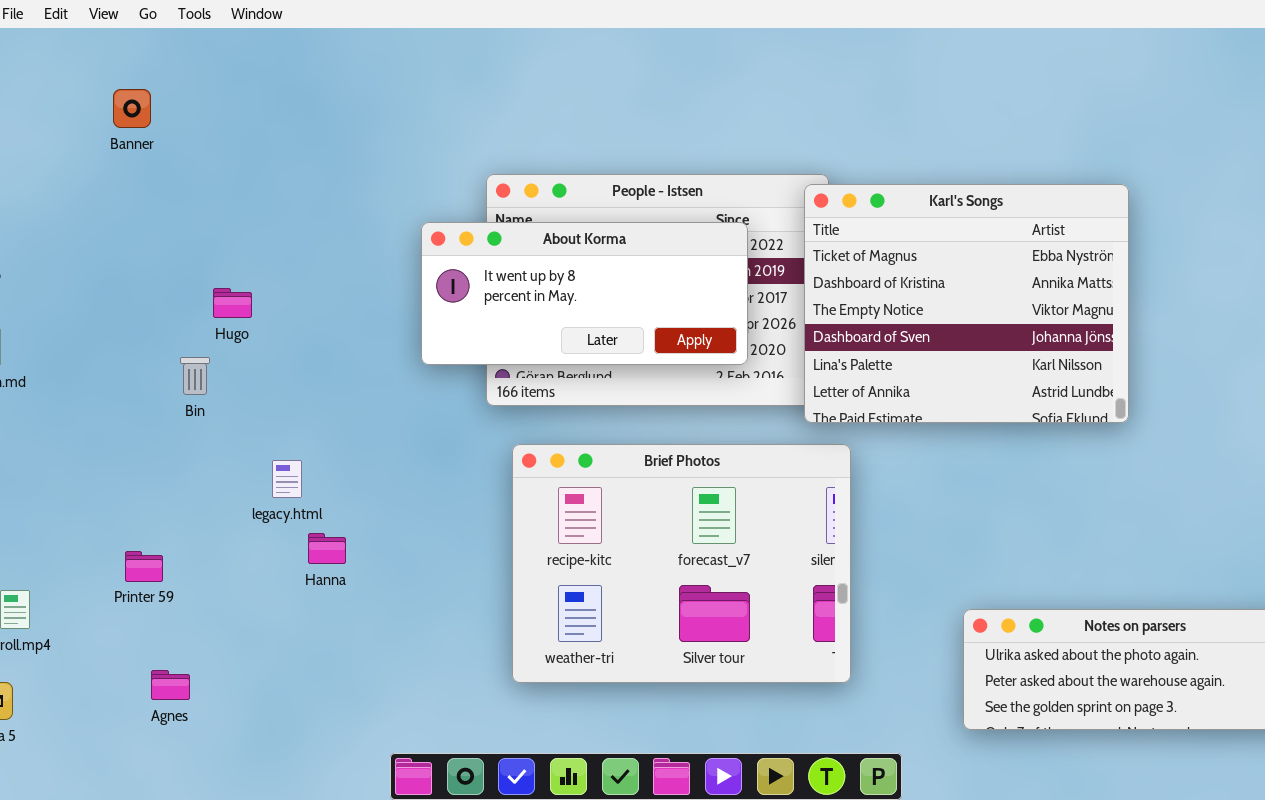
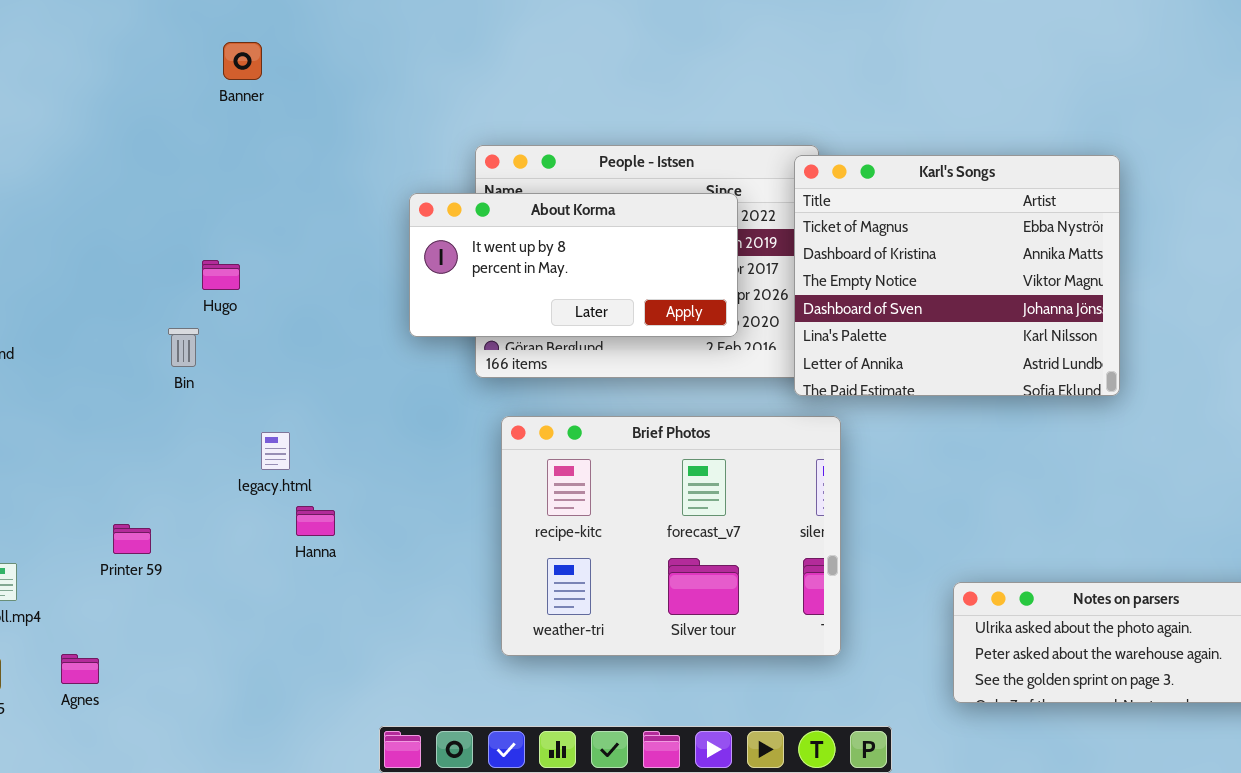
Banner: [113,89,151,128] -> [223,42,262,80], moved
Agnes: [151,670,190,700] -> [61,654,99,684], moved

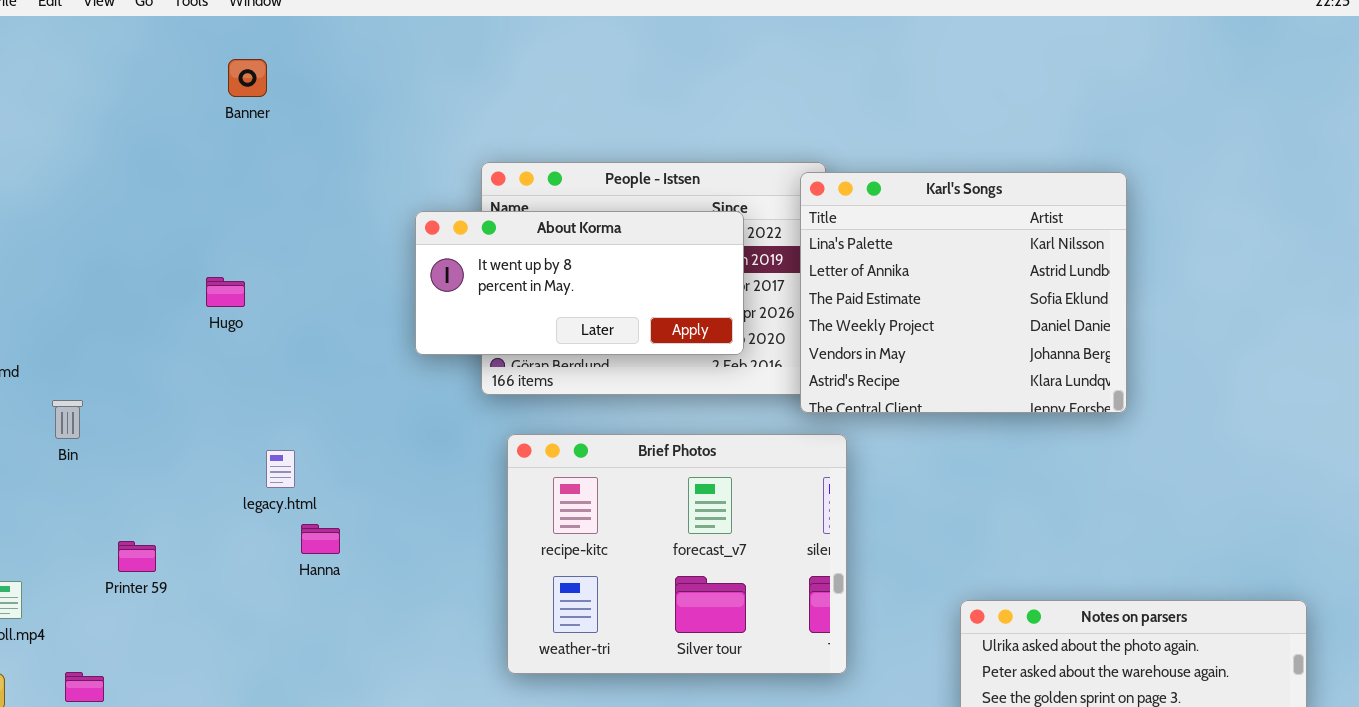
Karl's Songs: [794,155,1120,396] -> [800,172,1127,413], scrolled down 4 rows
Bin: [168,328,199,367] -> [52,400,83,439], moved

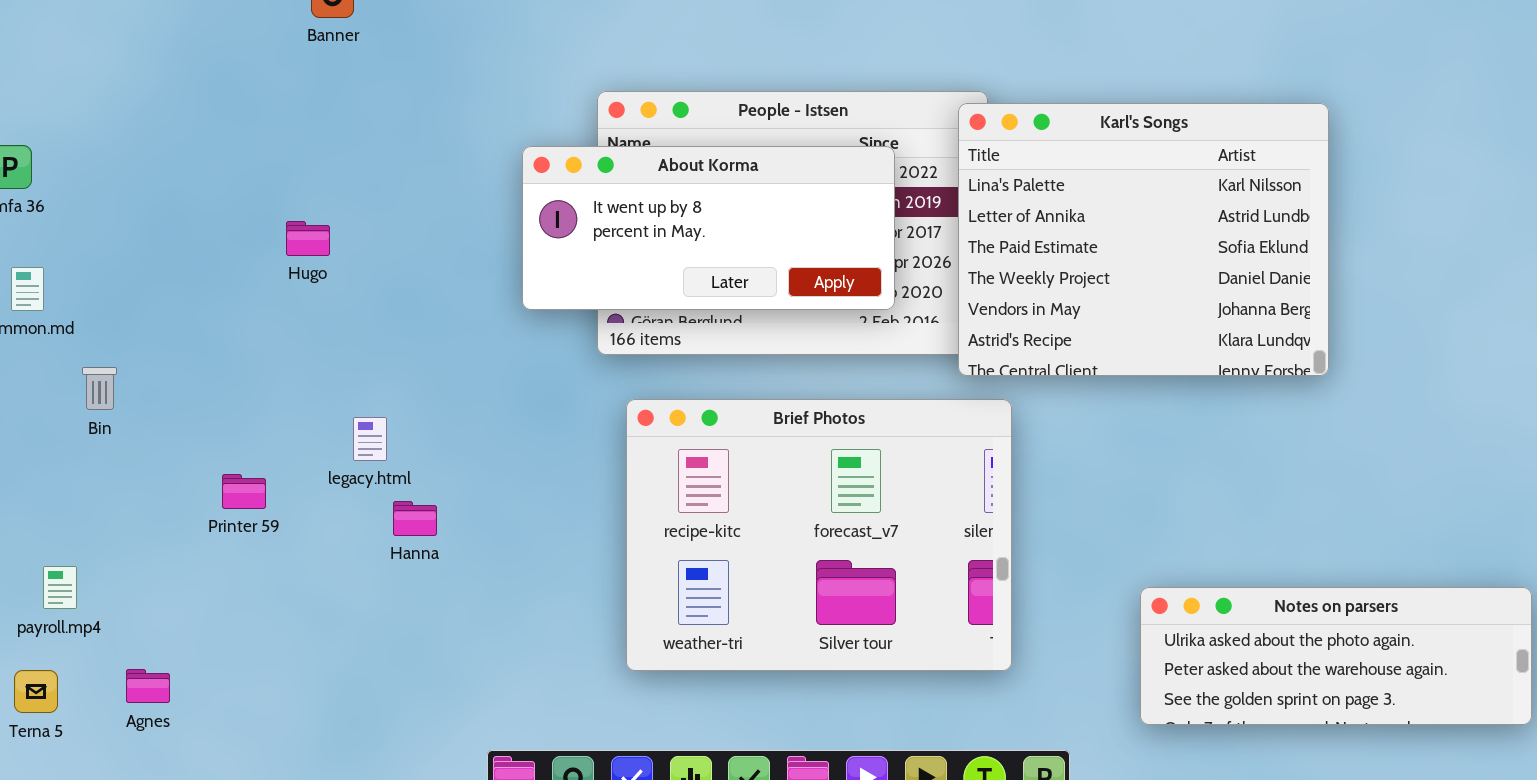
Bin: [52,400,83,439] -> [82,367,117,410], moved
Printer 59: [118,541,156,572] -> [222,474,266,509], moved

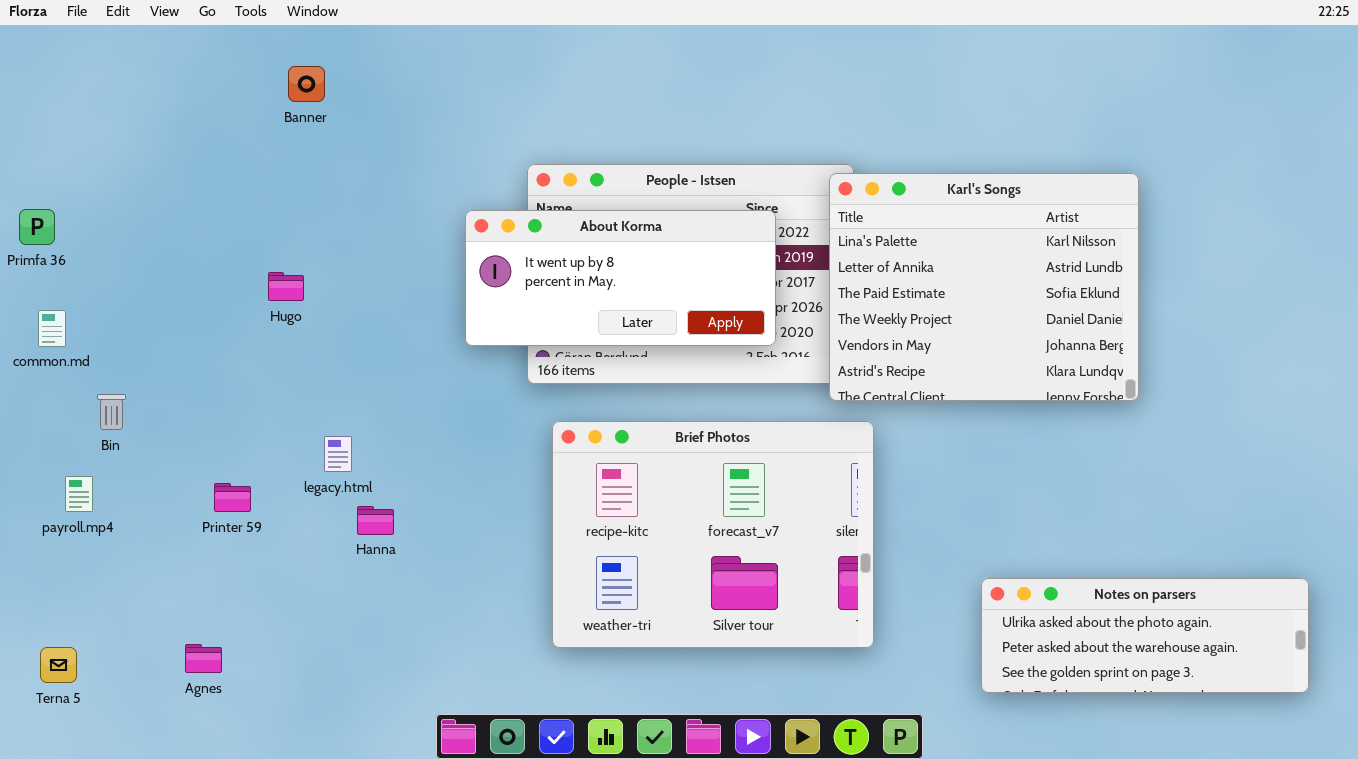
payroll.mp4: [43,566,77,609] -> [65,476,93,512], moved
Agnes: [126,669,170,703] -> [185,644,222,673], moved

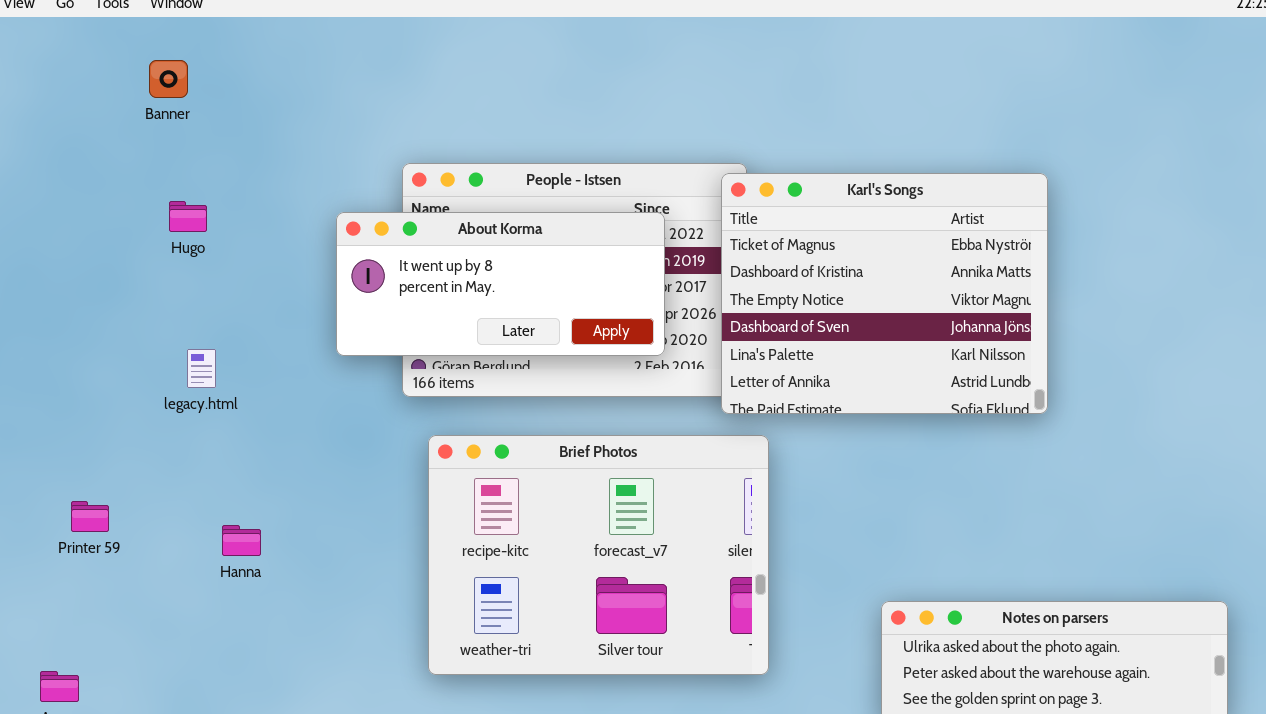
Karl's Songs: [829,173,1139,401] -> [721,173,1048,414], scrolled up 4 rows
Hugo: [268,272,304,301] -> [169,201,207,232], moved
legacy.html: [324,436,352,472] -> [187,349,216,388], moved

